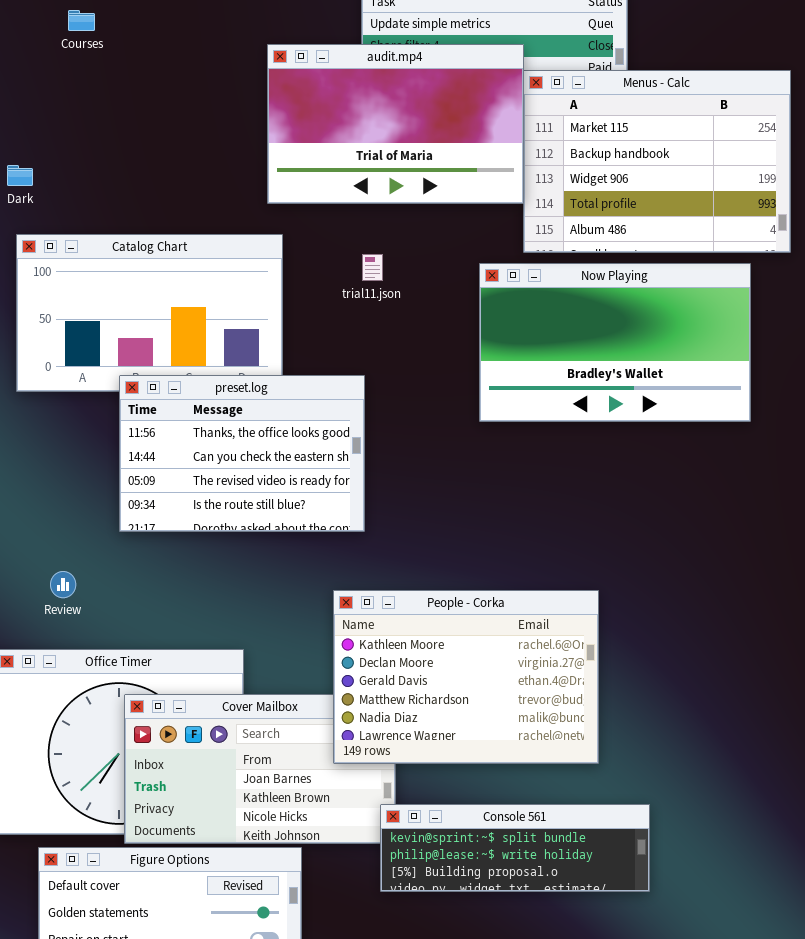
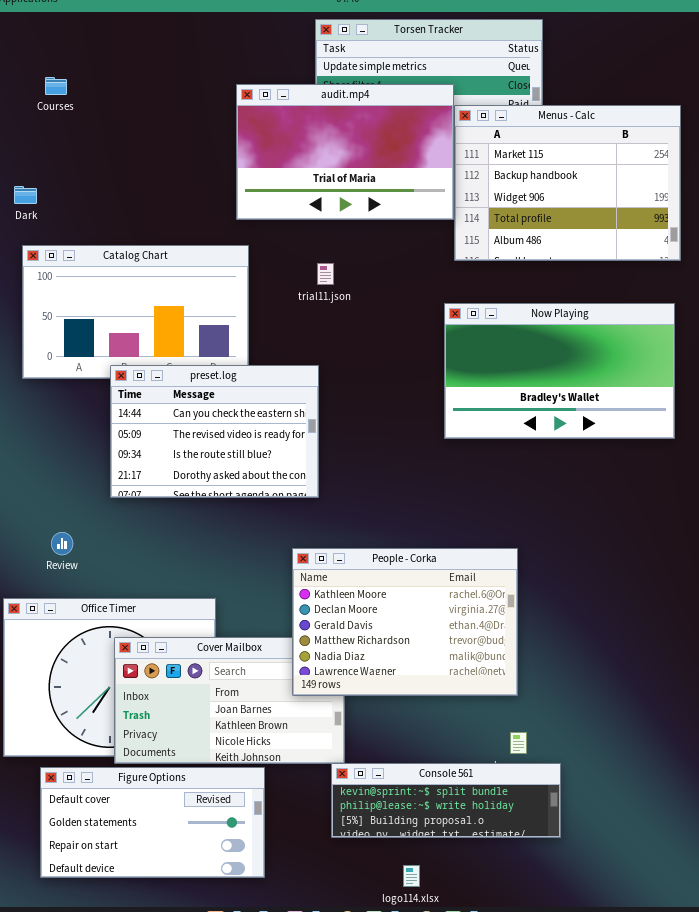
Courses: [68,10,95,31] -> [45,77,67,95], moved
Now Playing: [479,263,751,422] -> [444,303,675,439], moved
preset.log: [119,375,365,532] -> [110,365,319,498], scrolled down 1 row
Console 561: [380,804,650,892] -> [331,763,561,838], moved

